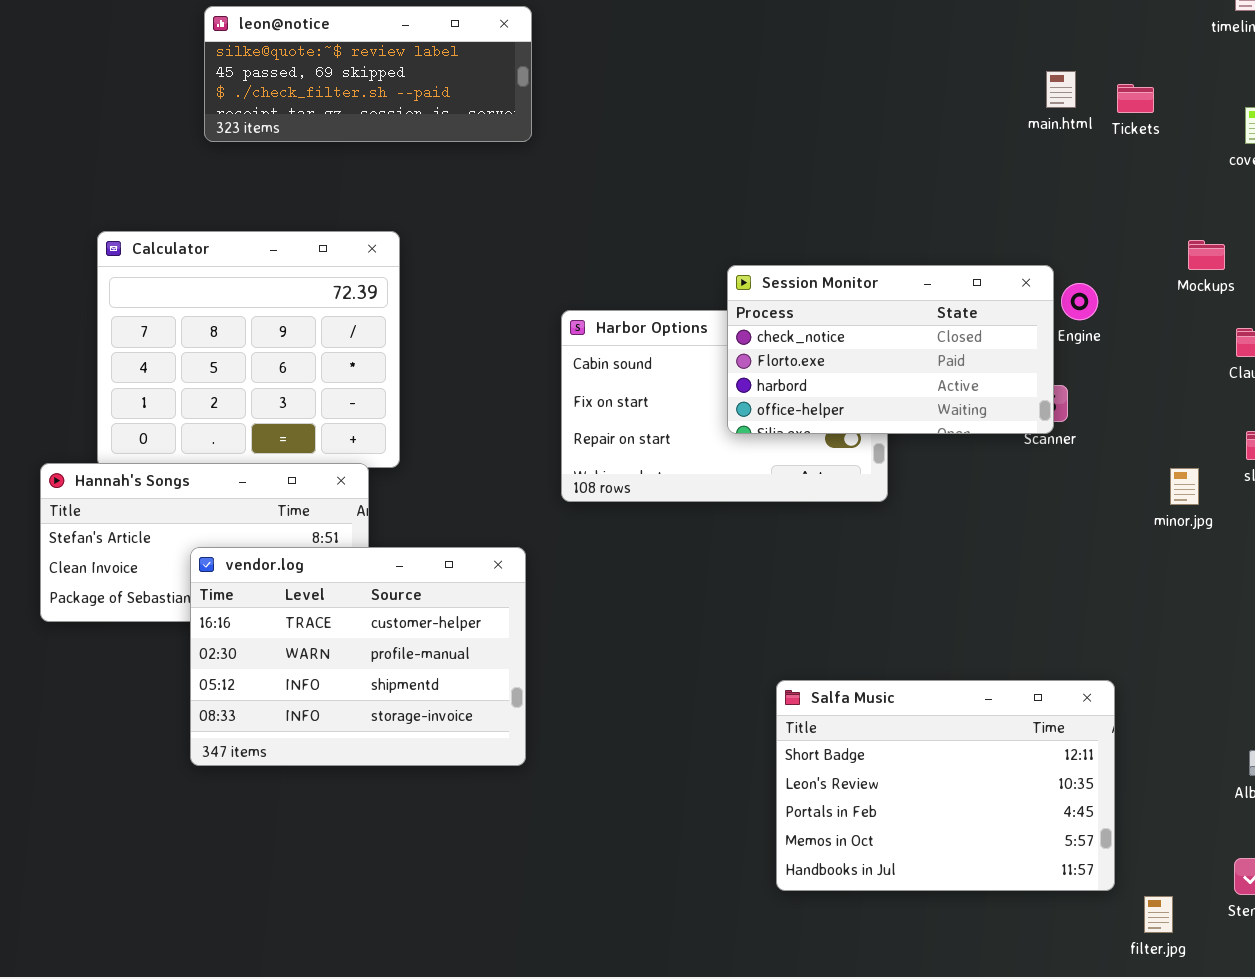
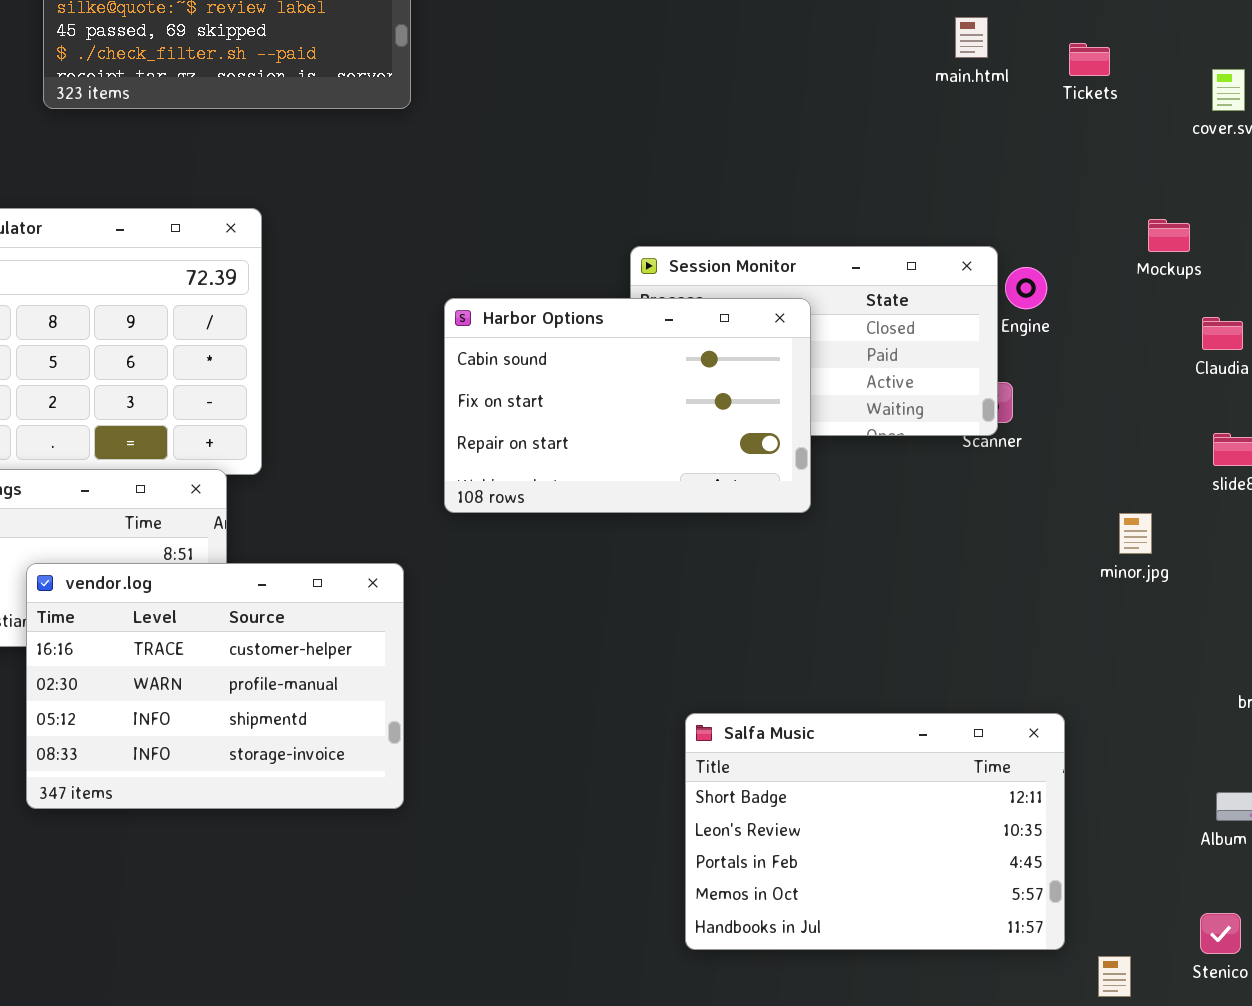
main.html: [1046,71,1076,108] -> [955,17,988,58], moved
Harbor Options: [561,310,888,502] -> [444,298,811,513], raised
minor.jpg: [1170,468,1199,505] -> [1119,513,1152,554], moved

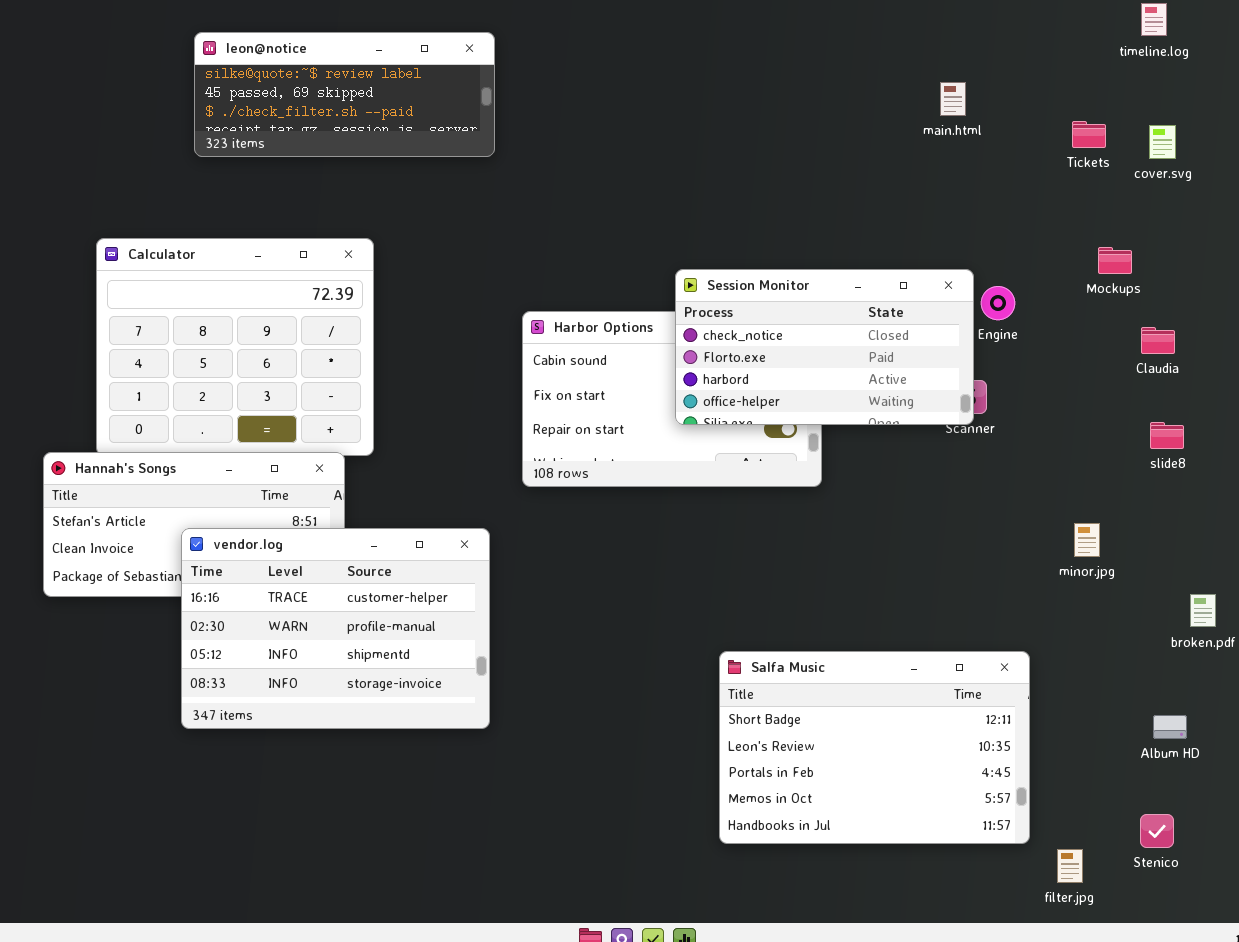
Tickets: [1069,43,1110,76] -> [1072,121,1106,148], moved
Session Monitor: [630,246,998,436] -> [675,269,974,425], raised
minor.jpg: [1119,513,1152,554] -> [1074,523,1100,557], moved

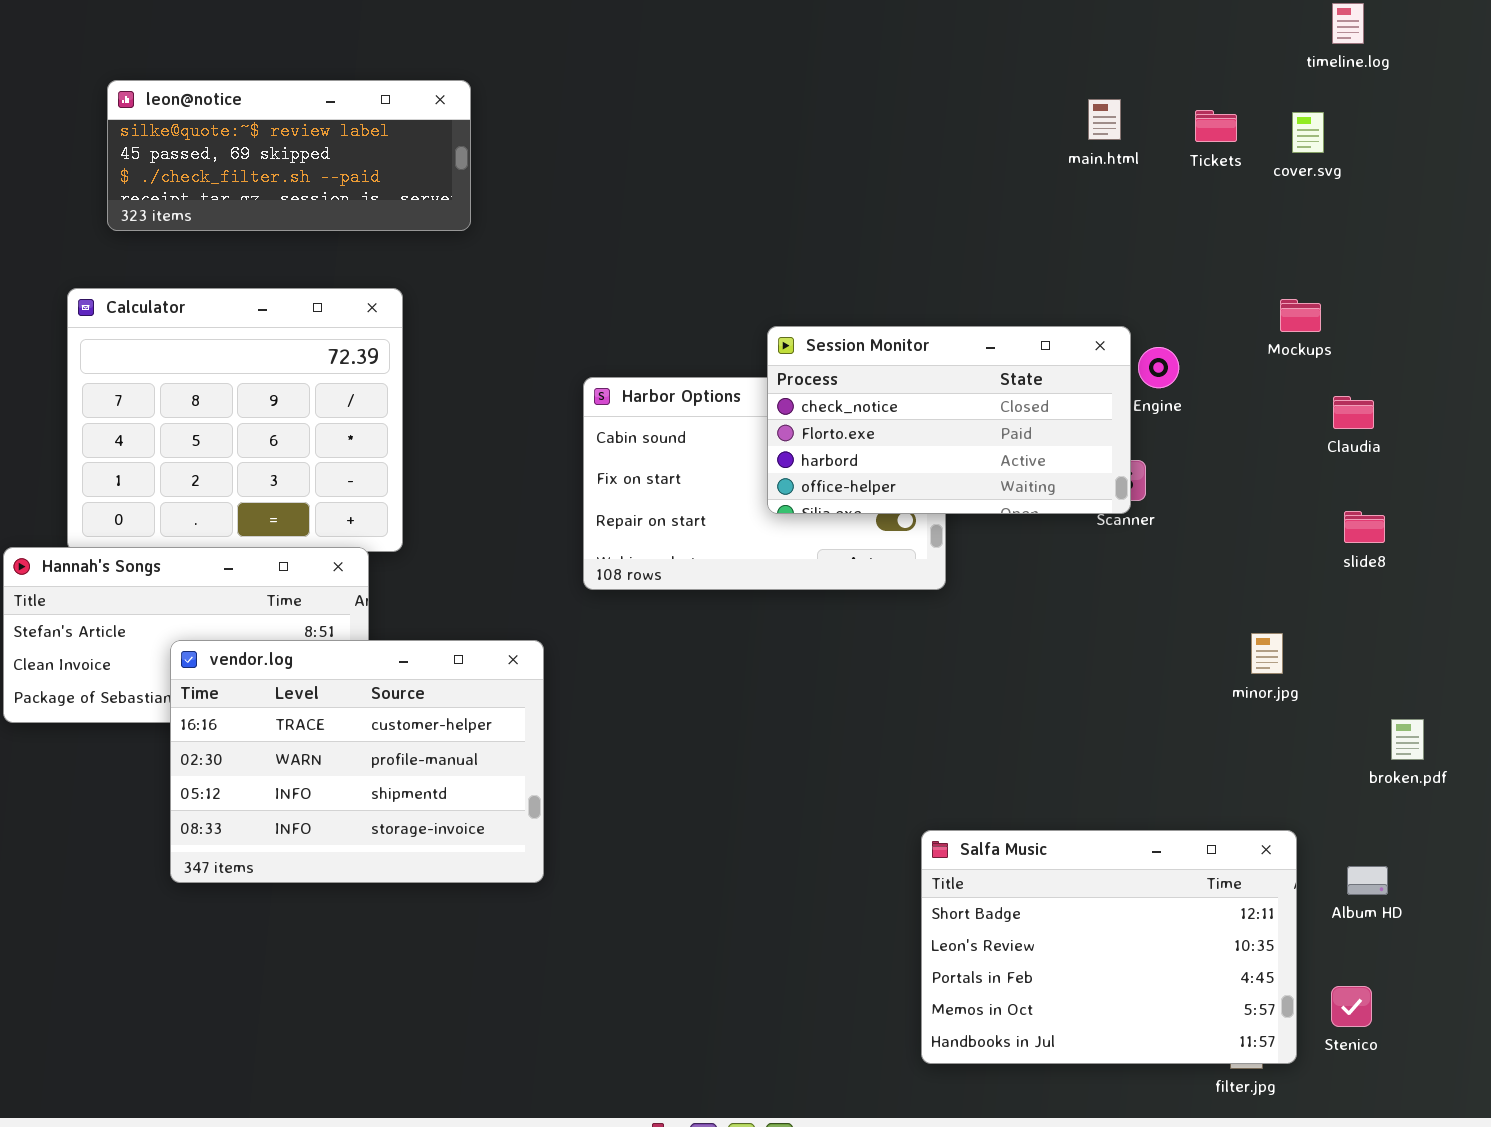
leon@notice: [194,32,495,157] -> [107,80,471,231], moved
Tickets: [1072,121,1106,148] -> [1195,110,1237,142], moved
cover.svg: [1149,125,1176,159] -> [1292,112,1324,153], moved
Salfa Music: [719,651,1030,844] -> [921,830,1297,1064], moved

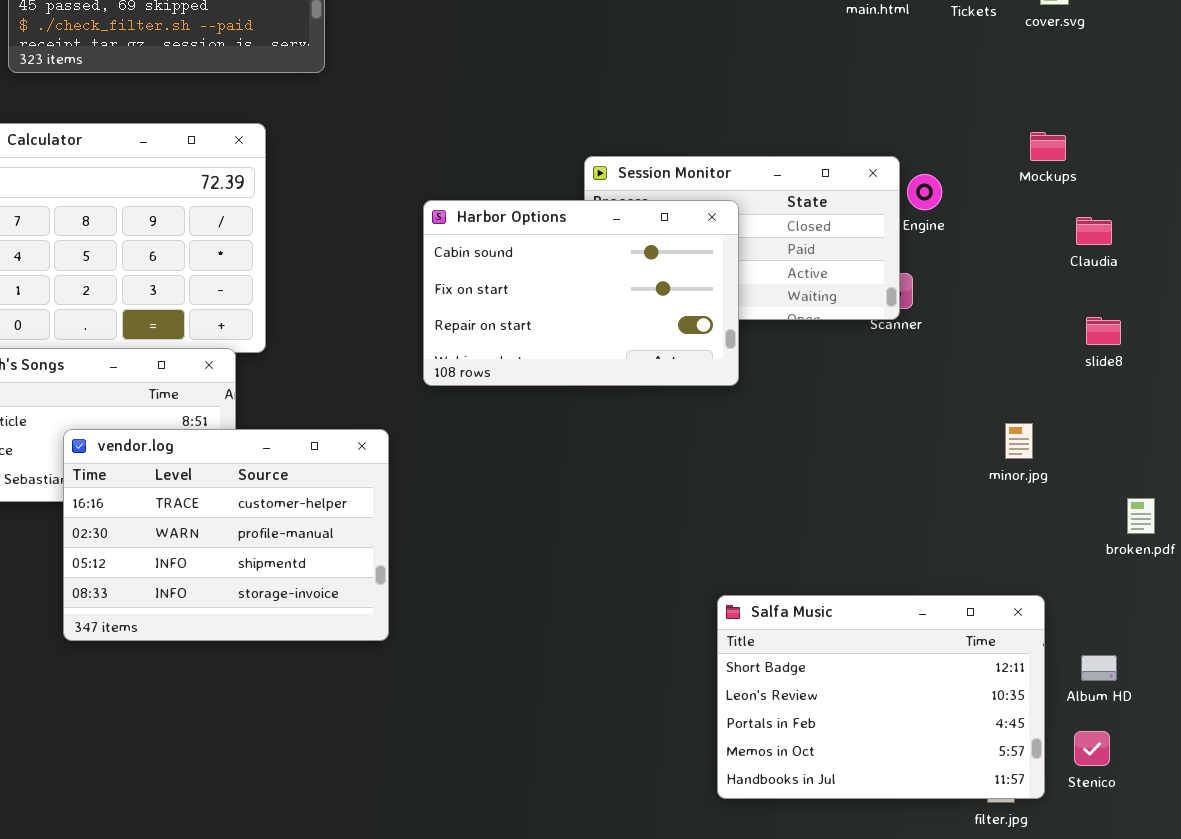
Harbor Options: [583,377,946,590] -> [423,200,739,386], raised
Album HD: [1347,866,1388,895] -> [1081,655,1117,681], moved

